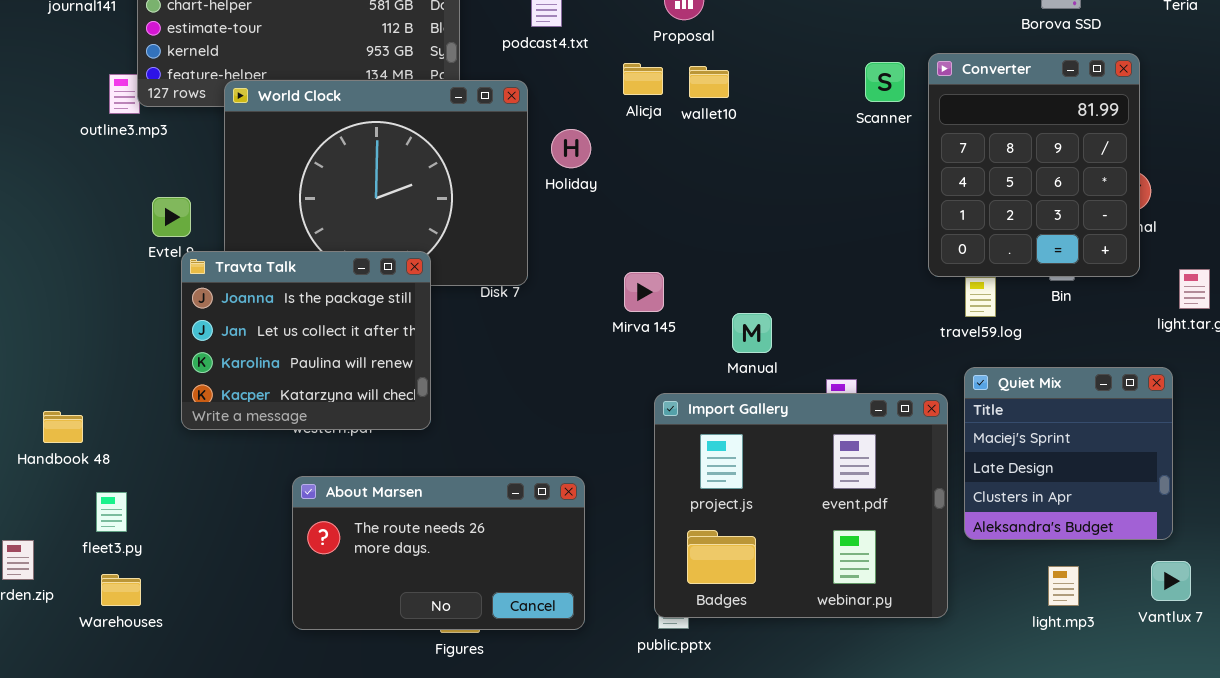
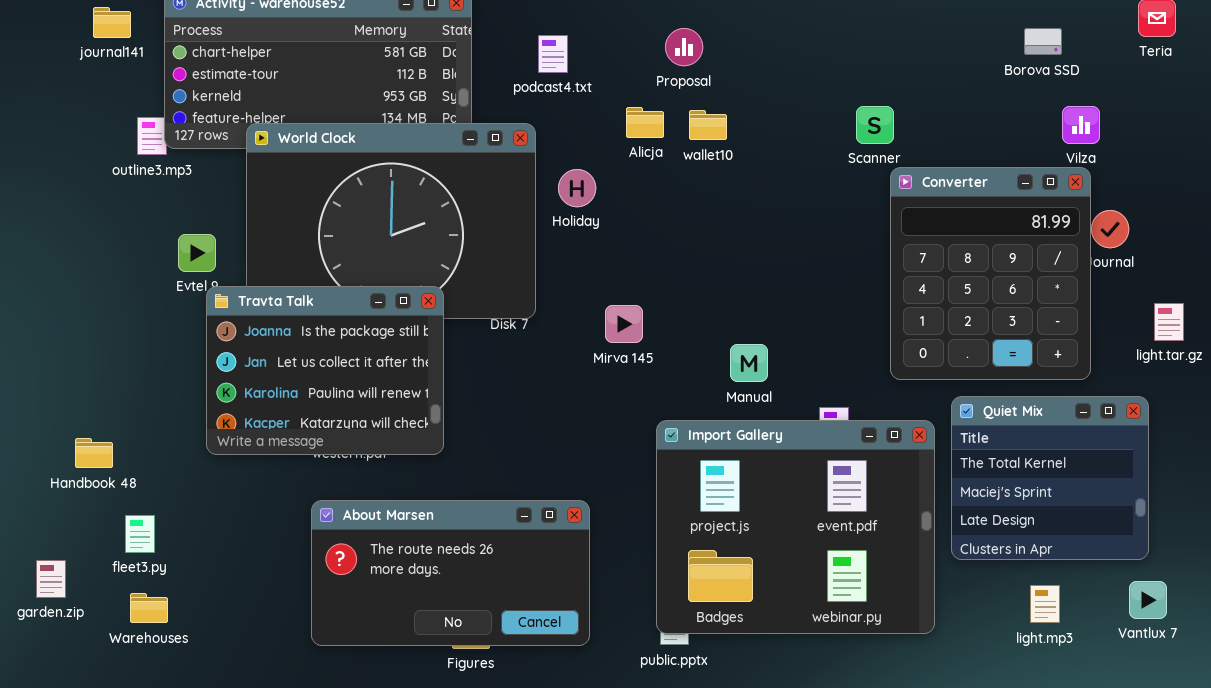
Converter: [928,53,1140,277] -> [890,167,1091,380], moved
Mirva 145: [624,272,664,312] -> [605,305,643,343], moved
Quiet Mix: [964,367,1173,540] -> [951,396,1149,560], scrolled up 1 row

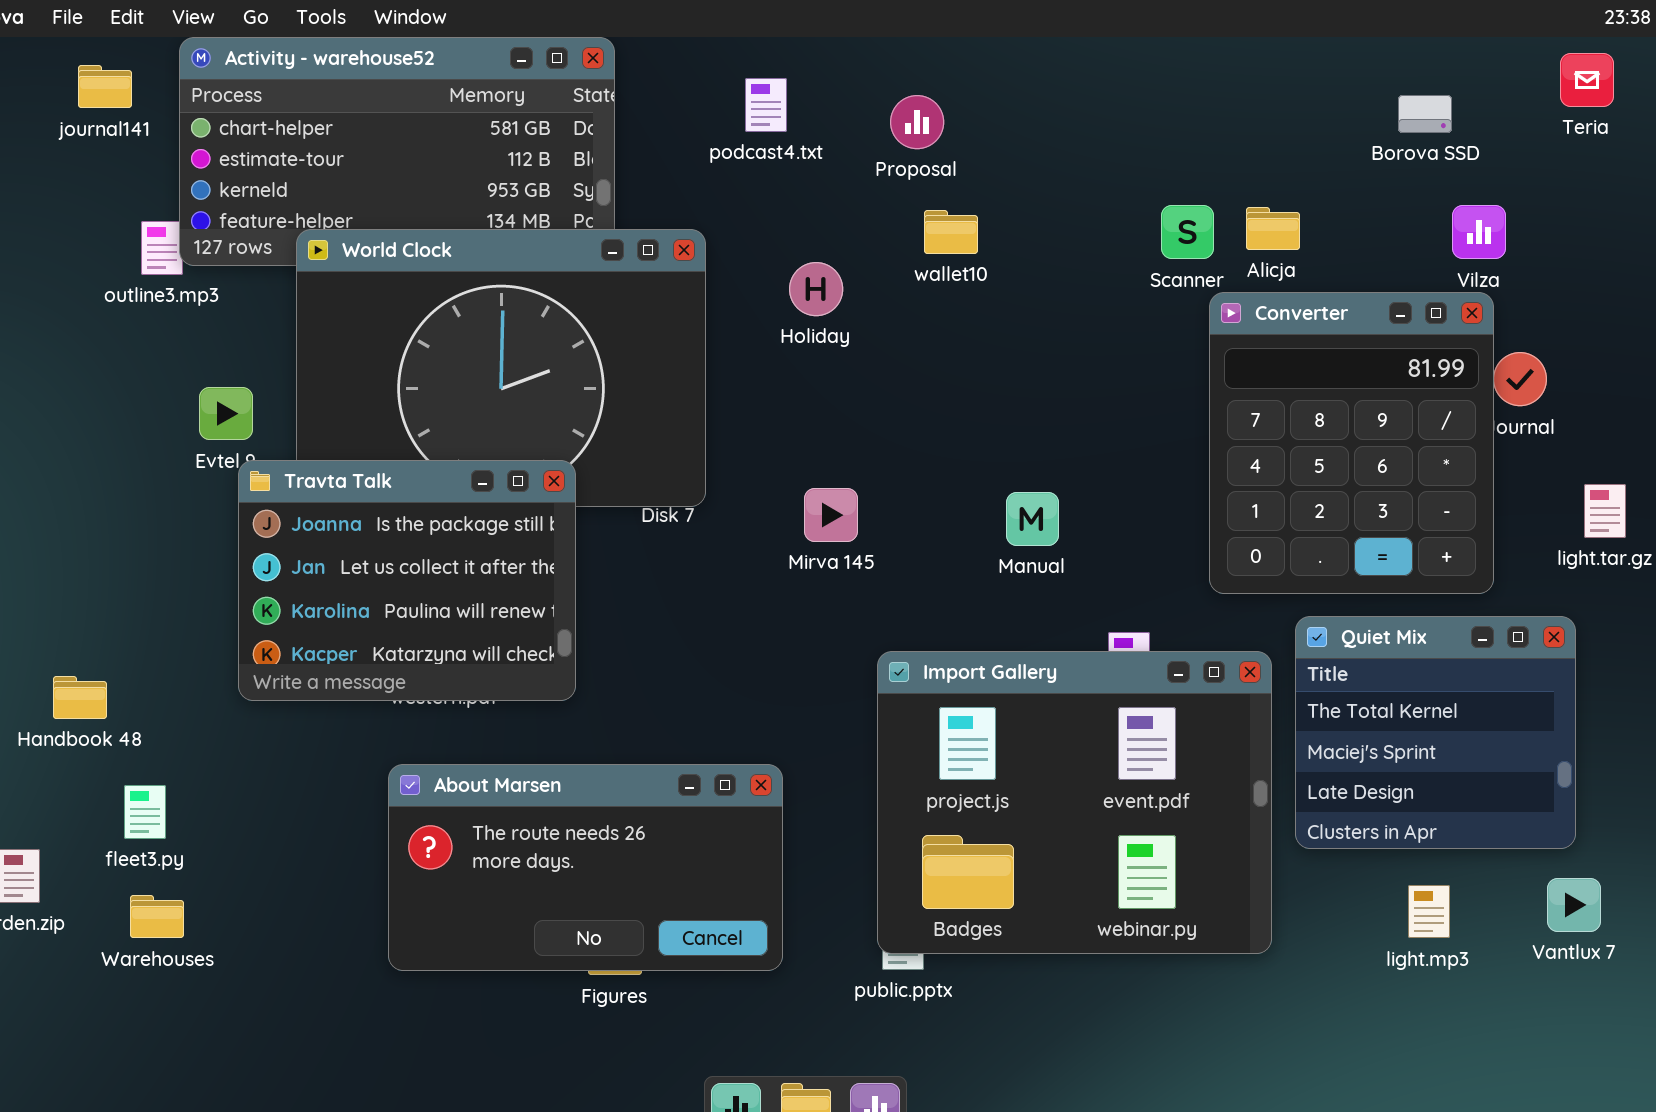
podcast4.txt: [538,35,568,73] -> [745,78,787,132], moved
Alicja: [626,107,664,138] -> [1246,207,1300,250], moved
Holiday: [558,169,596,207] -> [789,262,843,316], moved
Manual: [730,344,768,382] -> [1006,492,1059,546], moved

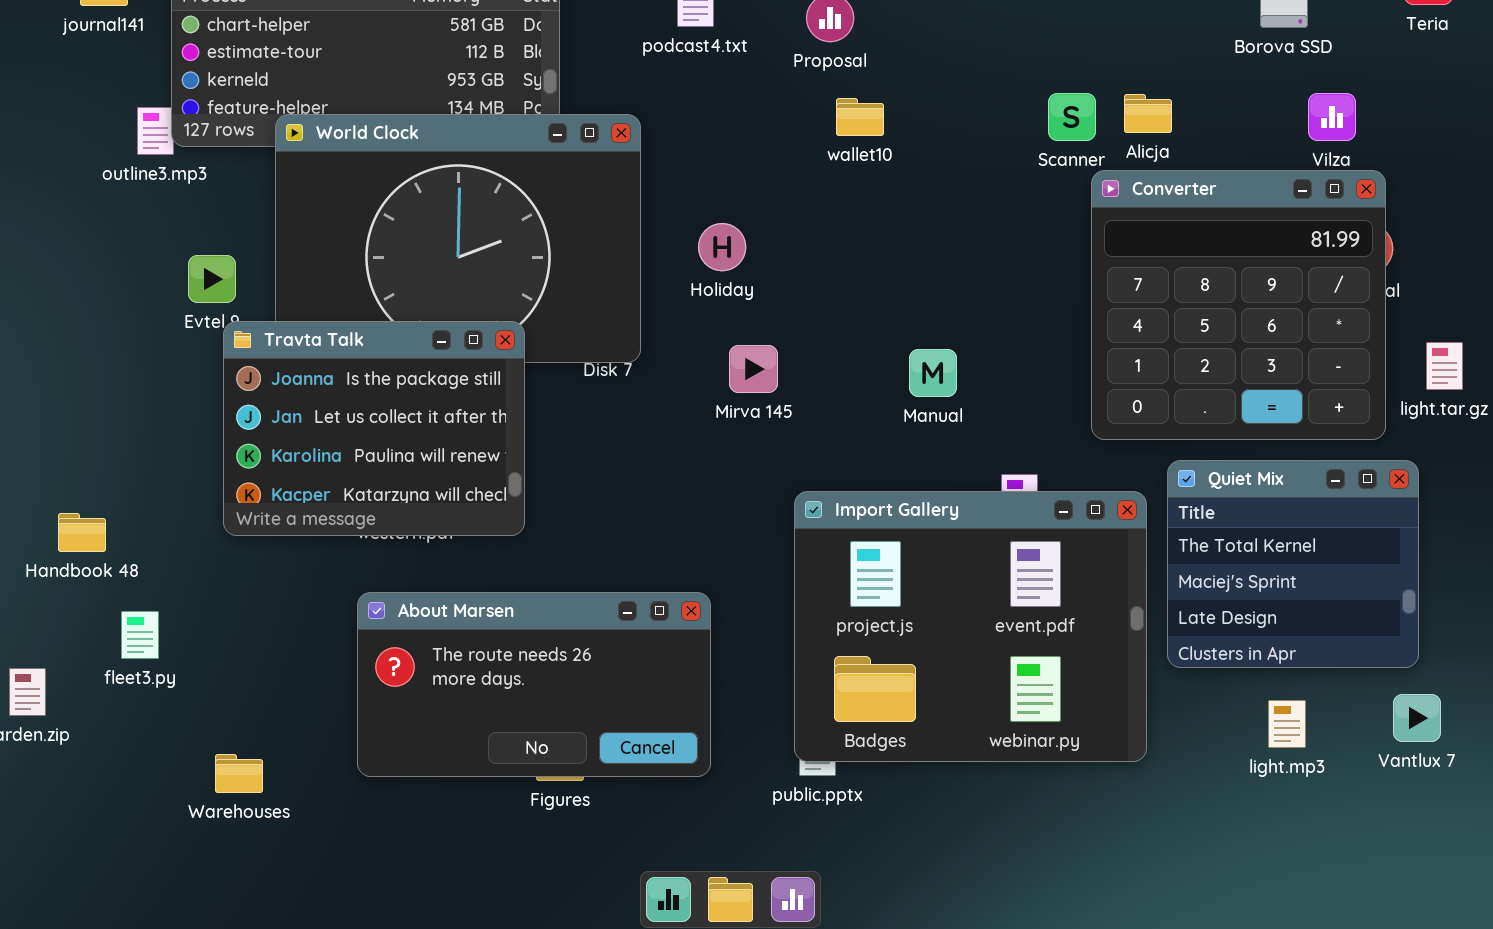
Holiday: [789,262,843,316] -> [698,223,746,271], moved
Converter: [1209,292,1494,594] -> [1091,170,1386,440], resized
Warehouses: [130,895,184,938] -> [215,754,263,793], moved

